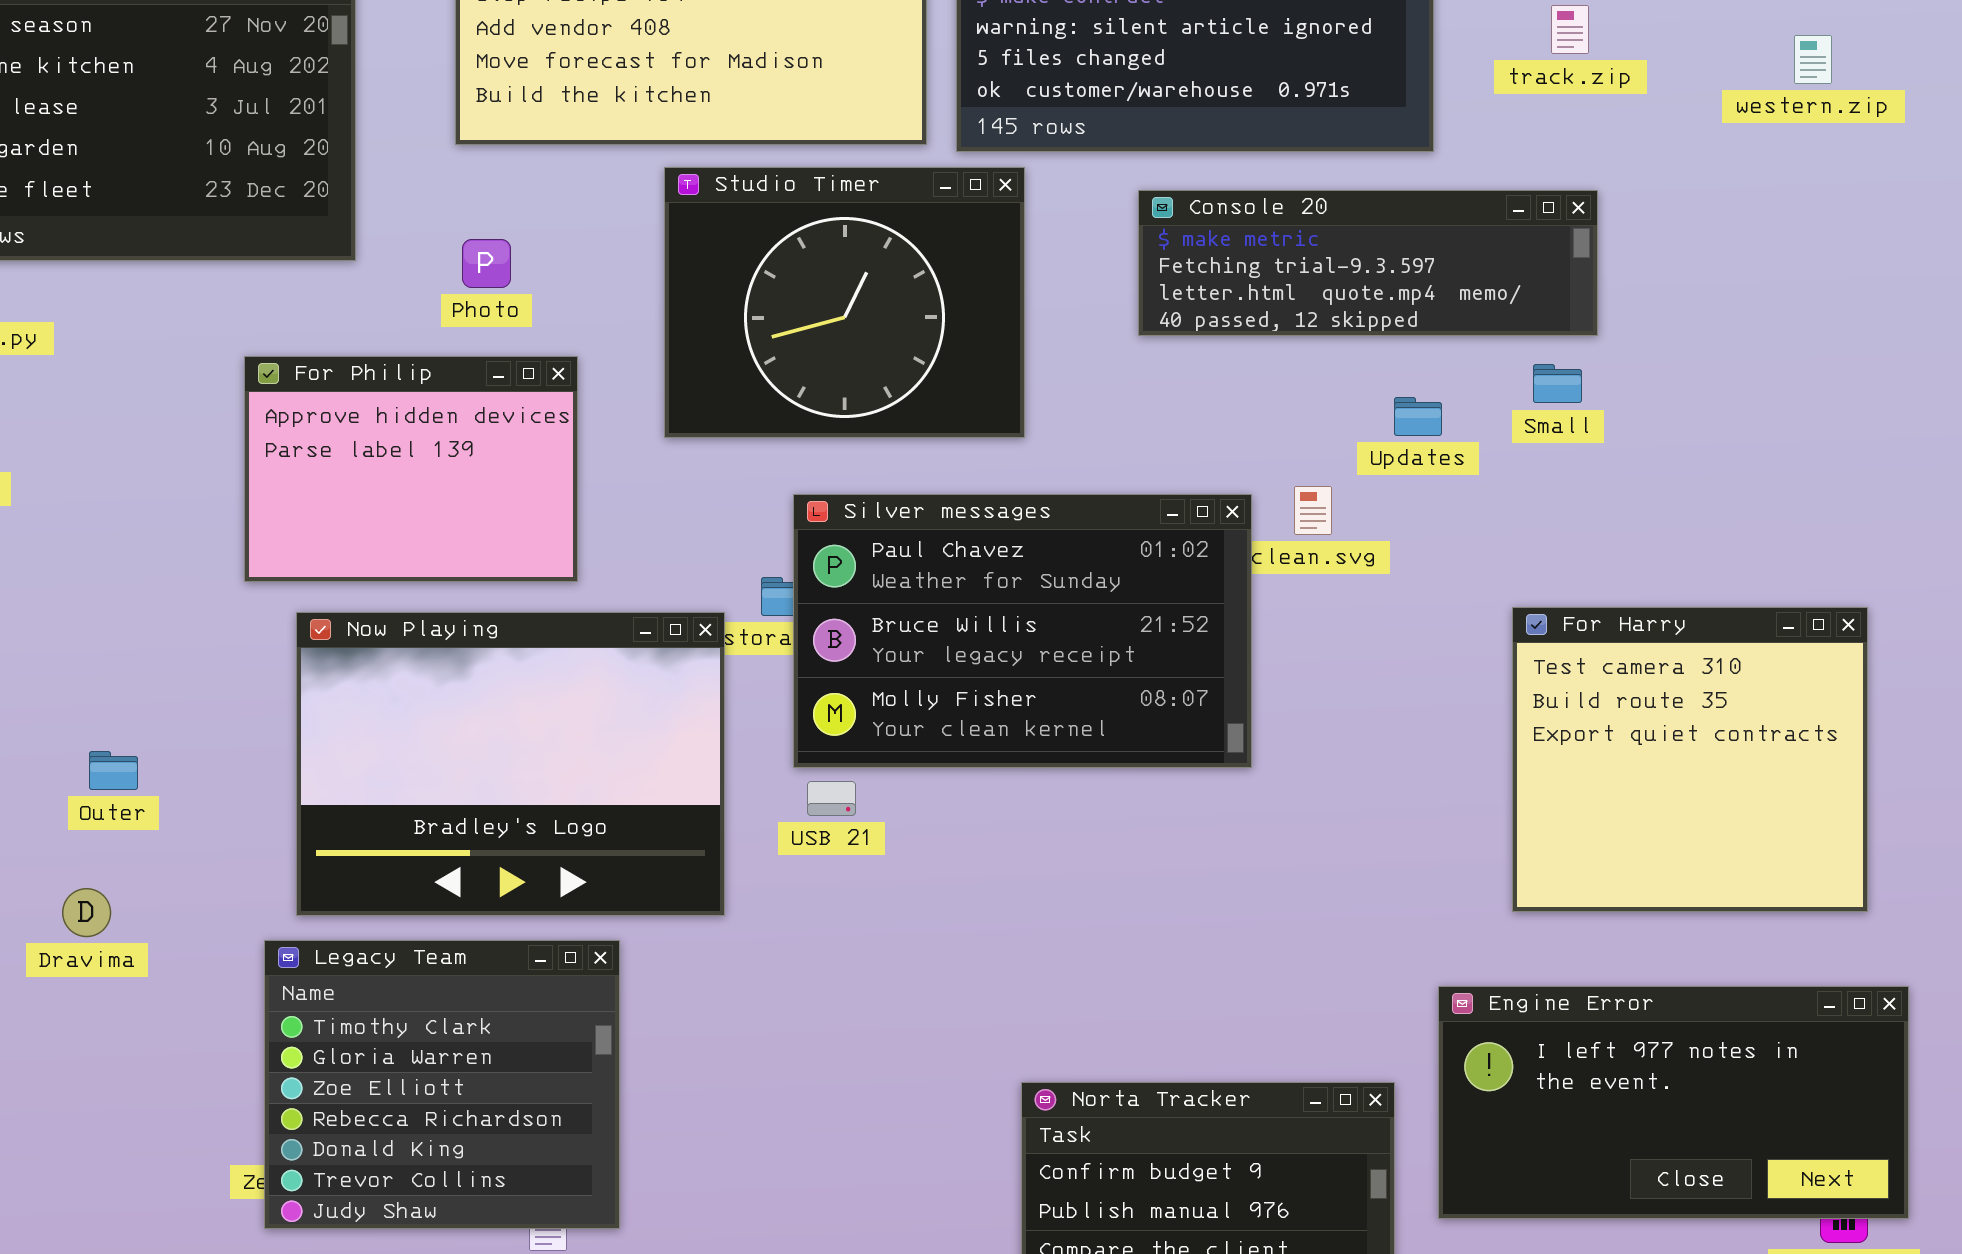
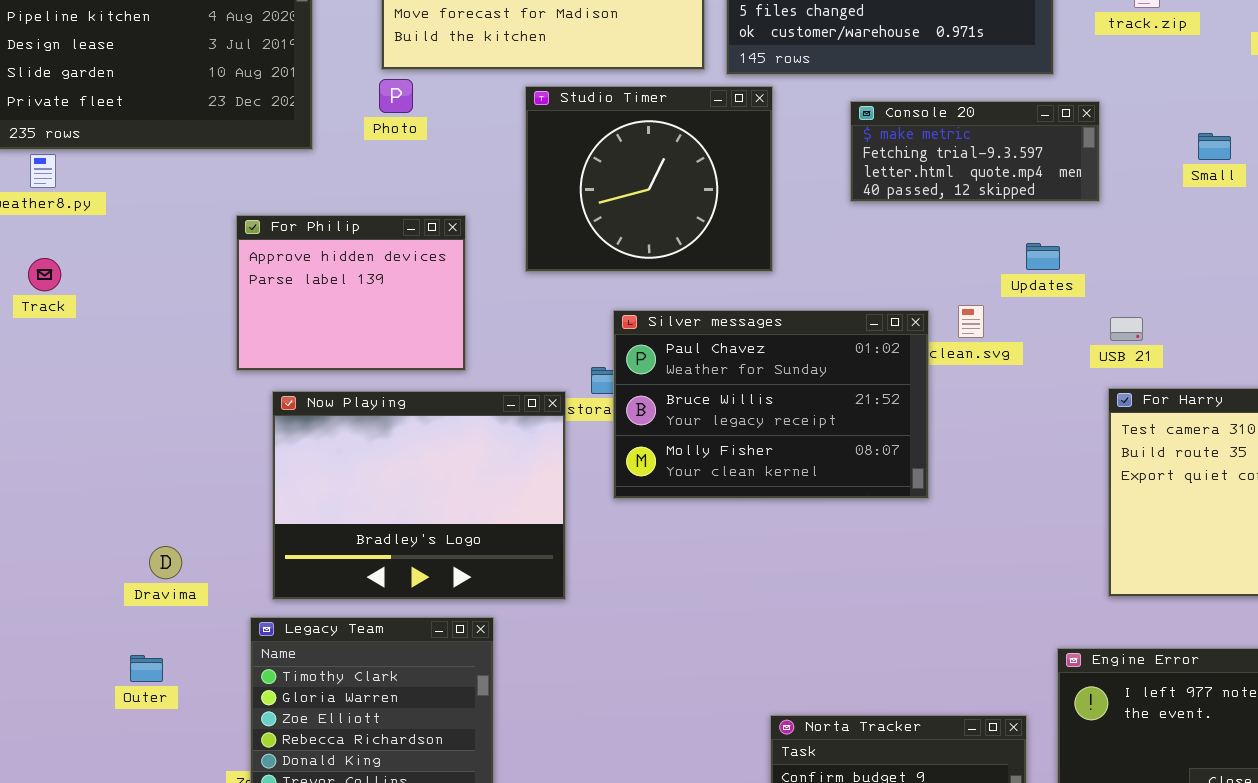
Console 20: [1138,190,1598,336] -> [850,101,1100,202], resized
Photo: [462,239,511,288] -> [379,79,413,113], moved
Small: [1533,364,1582,403] -> [1198,133,1231,160], moved
Outer: [89,751,138,790] -> [130,655,163,682], moved
USB 21: [807,781,856,816] -> [1110,317,1143,341], moved
Dravima: [62,888,111,937] -> [149,546,182,579], moved

